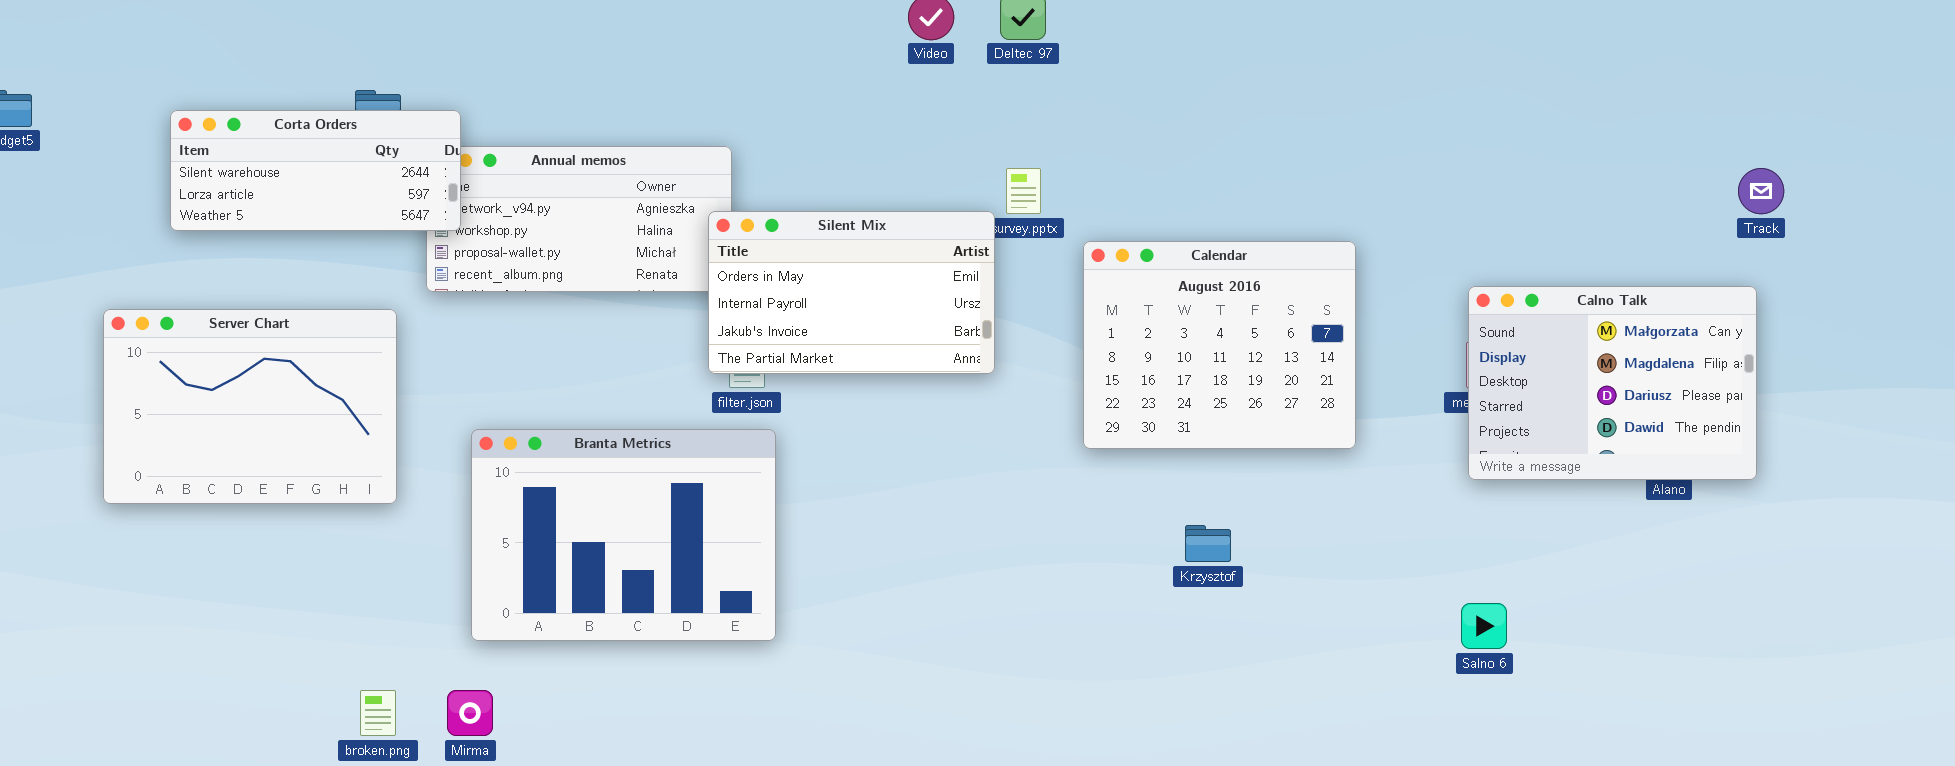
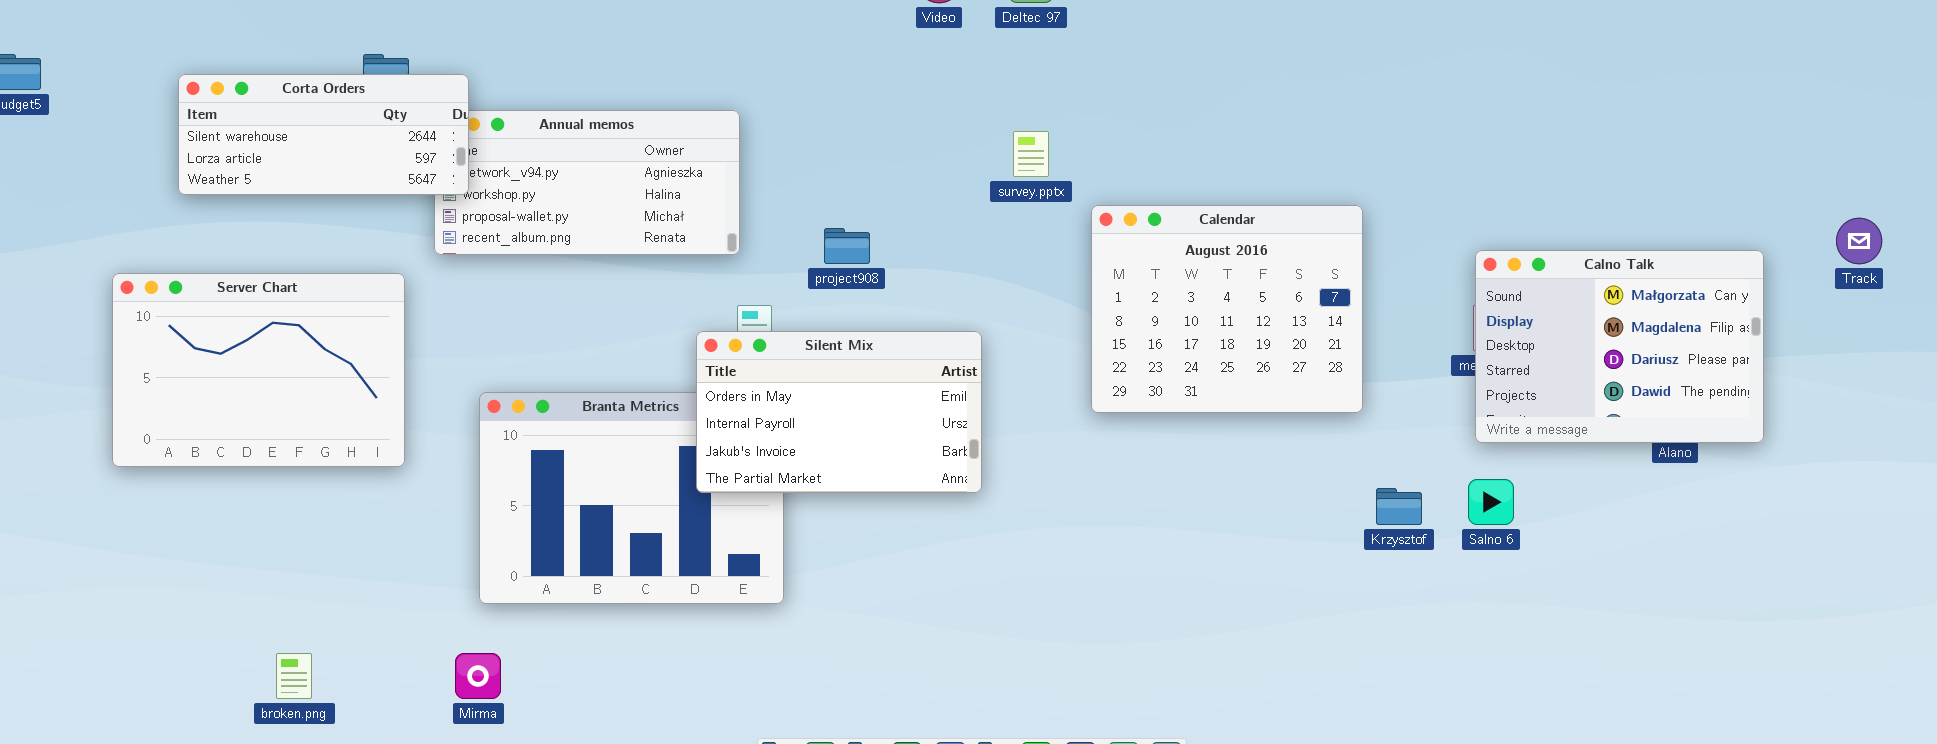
Track: [1738,168,1784,214] -> [1836,218,1882,264], moved
Silent Mix: [708,211,995,374] -> [696,331,982,493], moved
Krzysztof: [1185,525,1231,562] -> [1376,488,1422,525], moved
Salno 6: [1461,603,1507,649] -> [1468,479,1514,525], moved
broken.png: [360,690,396,736] -> [276,653,312,699], moved

